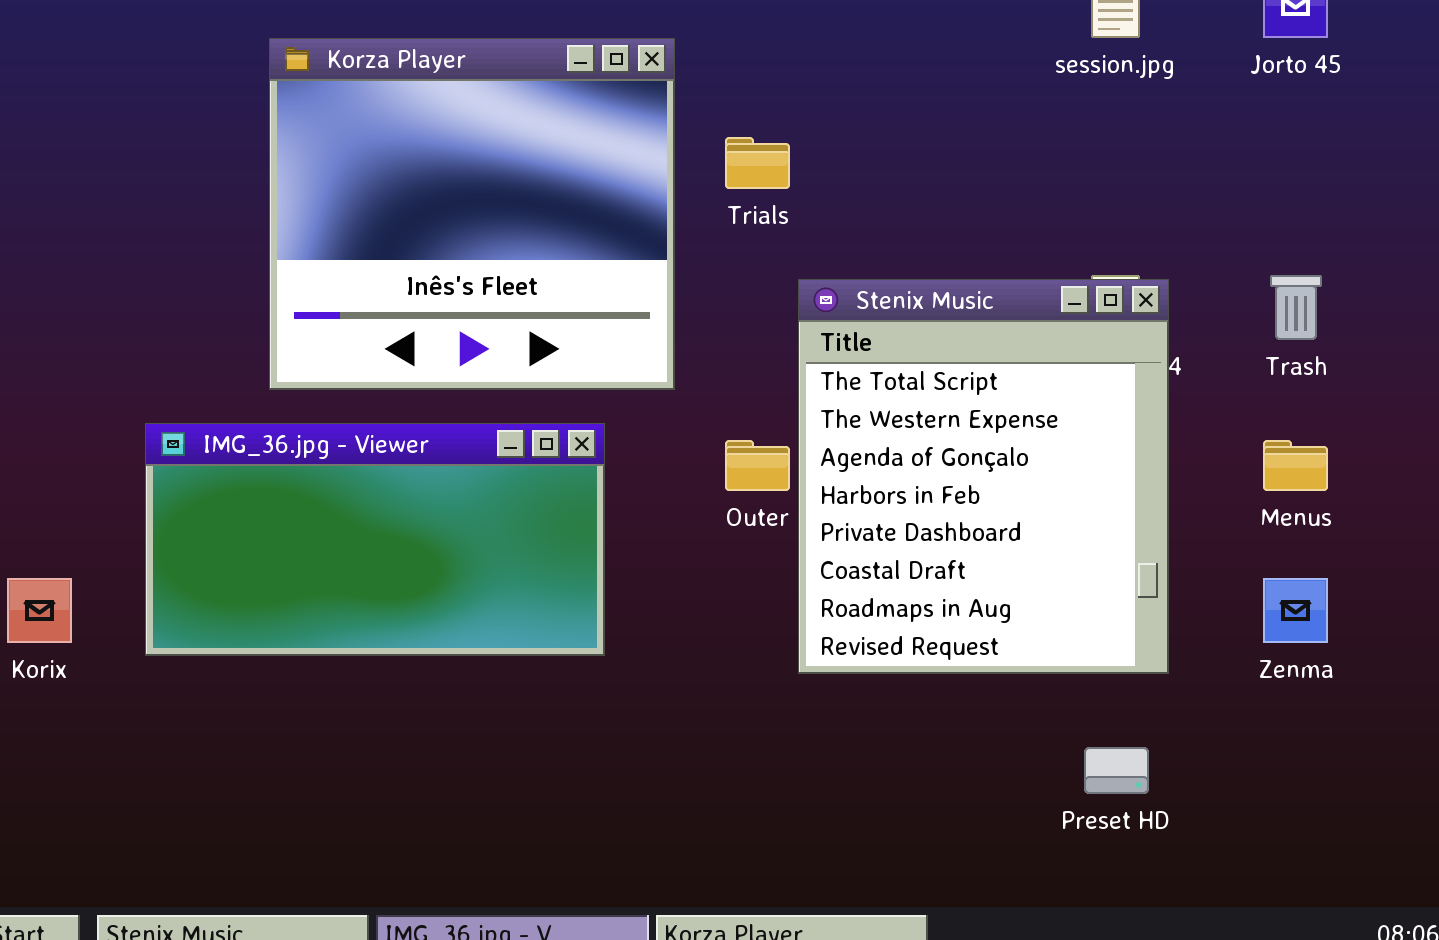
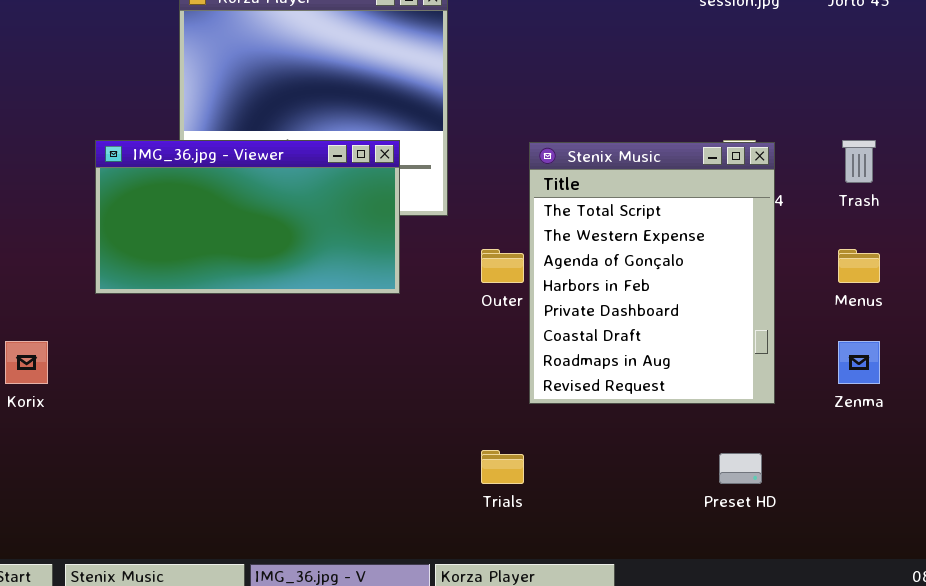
Trials: [725,137,790,189] -> [481,450,524,484], moved
IMG_36.jpg - Viewer: [145,423,605,656] -> [95,140,400,294], moved

